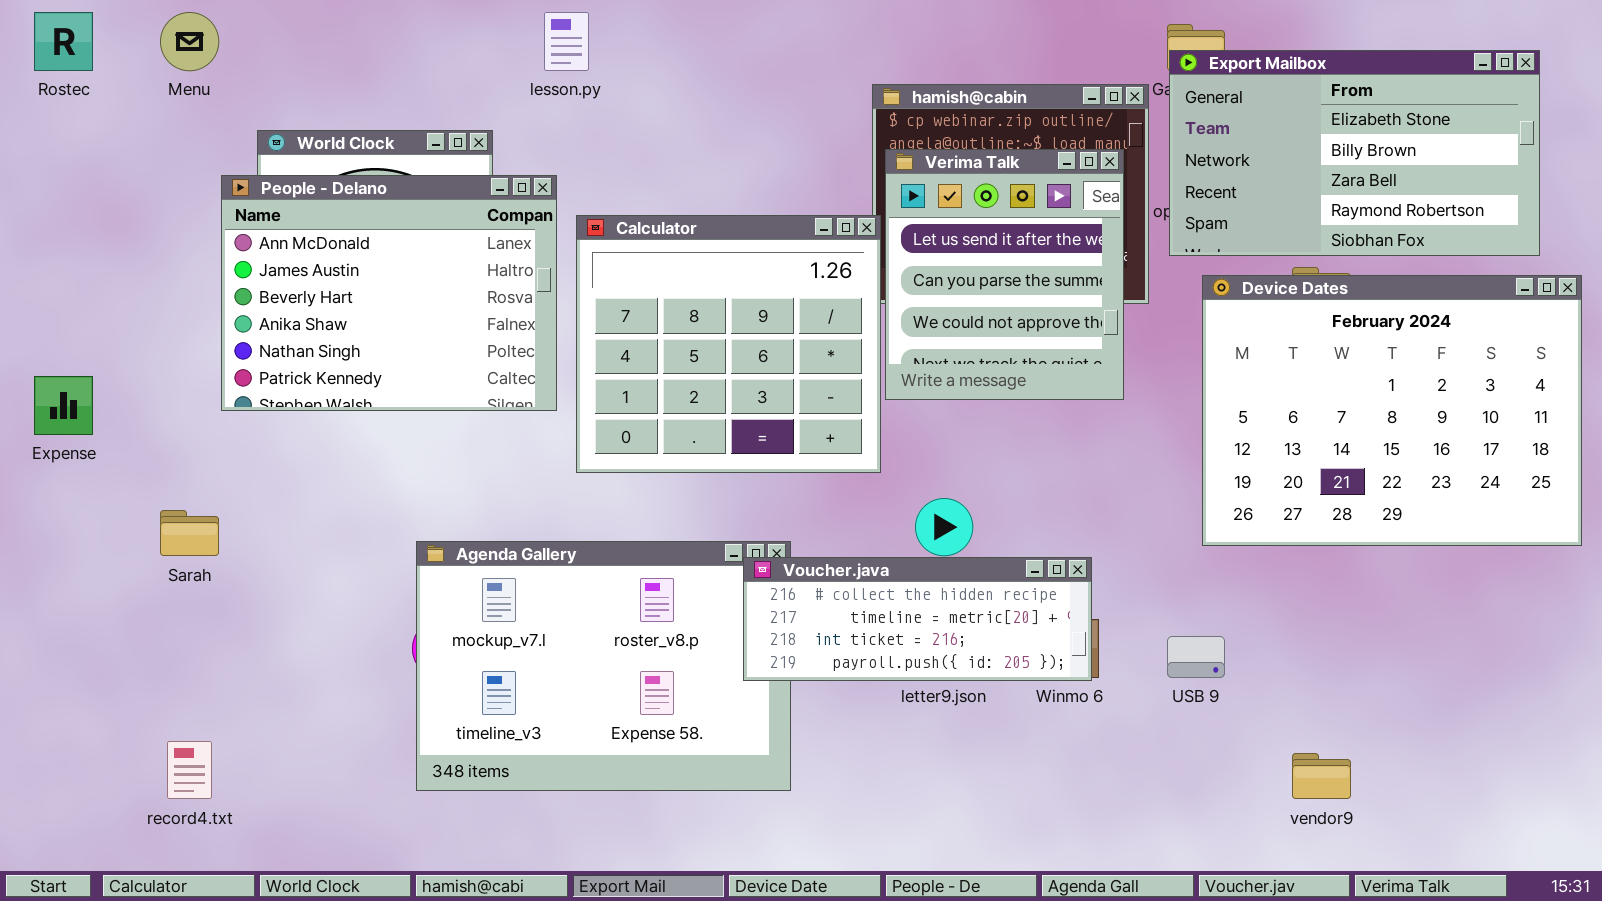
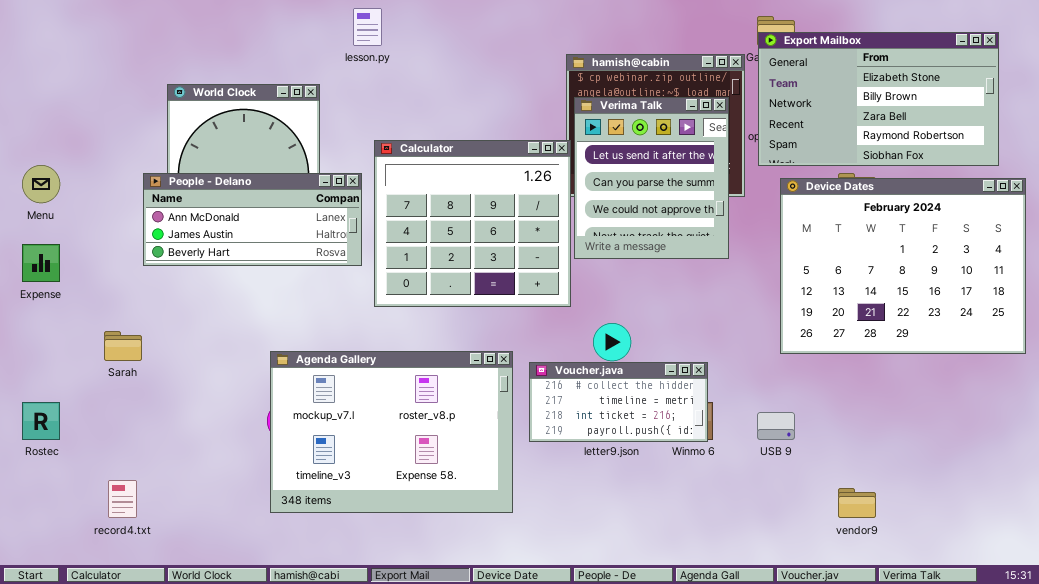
Rostec: [34,12,93,71] -> [22,402,60,440], moved
Menu: [160,12,219,71] -> [22,165,60,203], moved
People - Delano: [221,175,557,411] -> [143,173,362,266], resized
Voucher.java: [743,557,1092,681] -> [529,362,708,442], resized

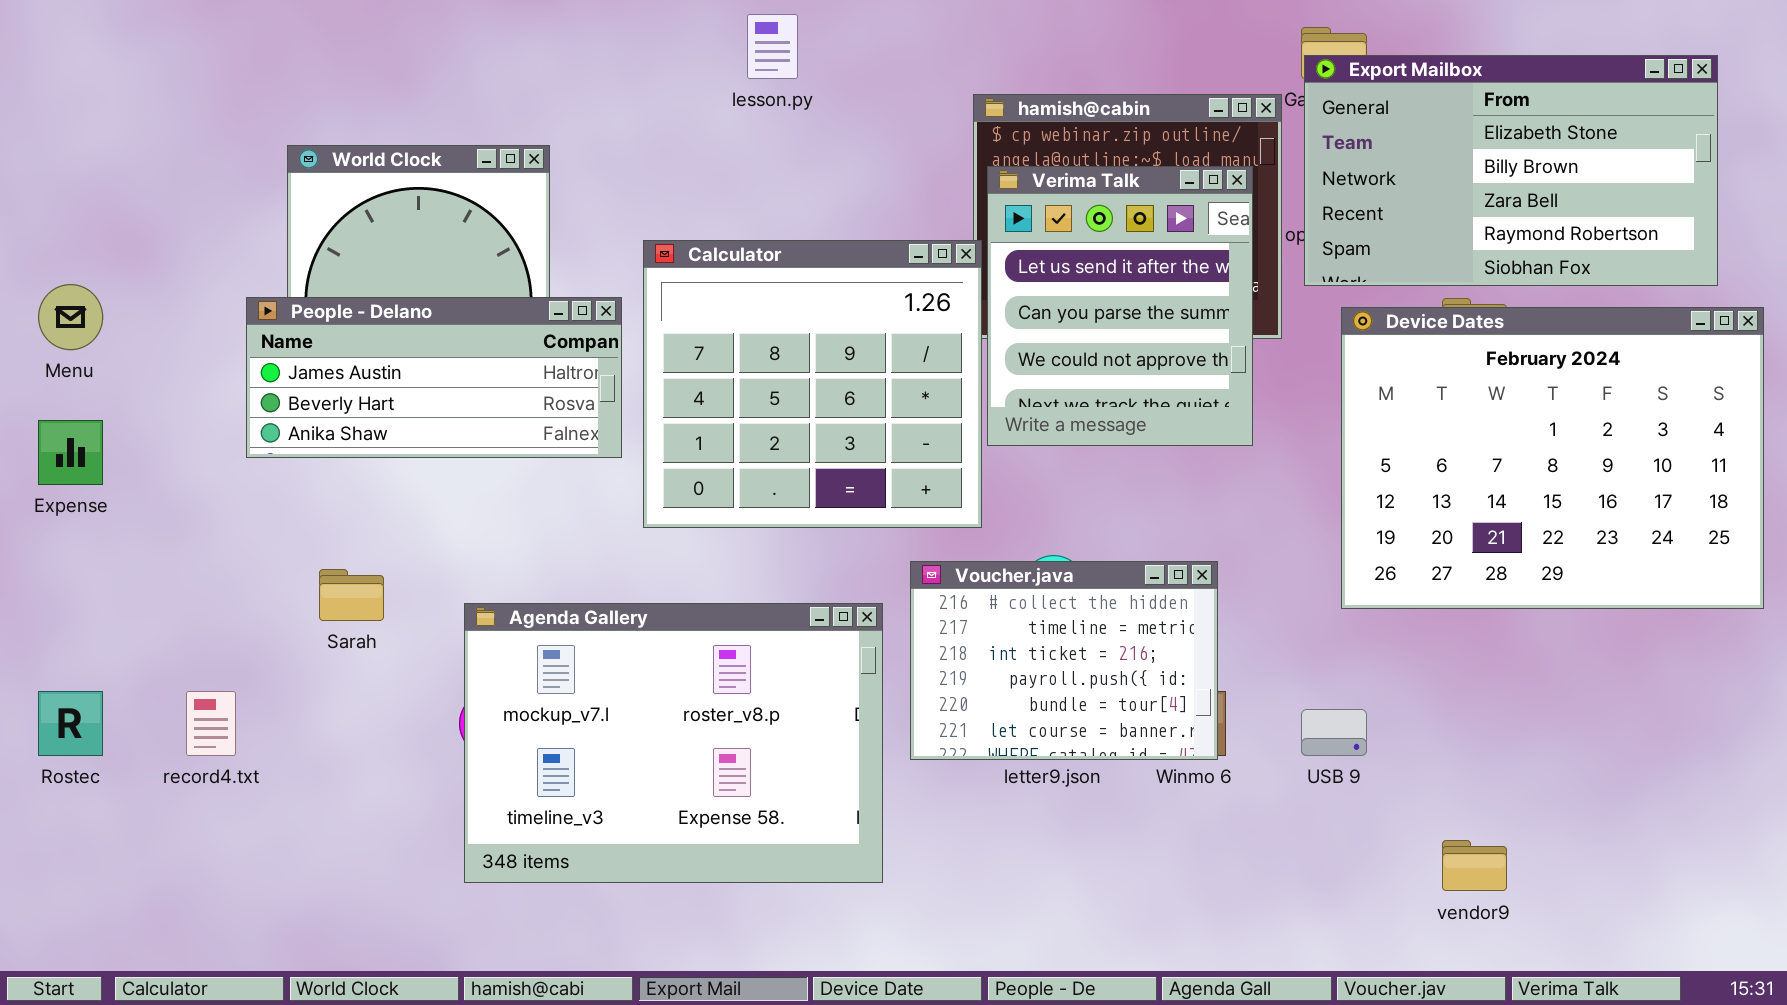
lesson.py: [353,8,382,46] -> [747,14,798,79], moved
People - Delano: [143,173,362,266] -> [246,297,622,458], scrolled down 1 row
Sarah: [104,331,142,361] -> [319,569,384,621], moved
Voucher.java: [529,362,708,442] -> [910,561,1218,760], resized
record4.txt: [108,480,137,518] -> [186,691,236,756], moved

